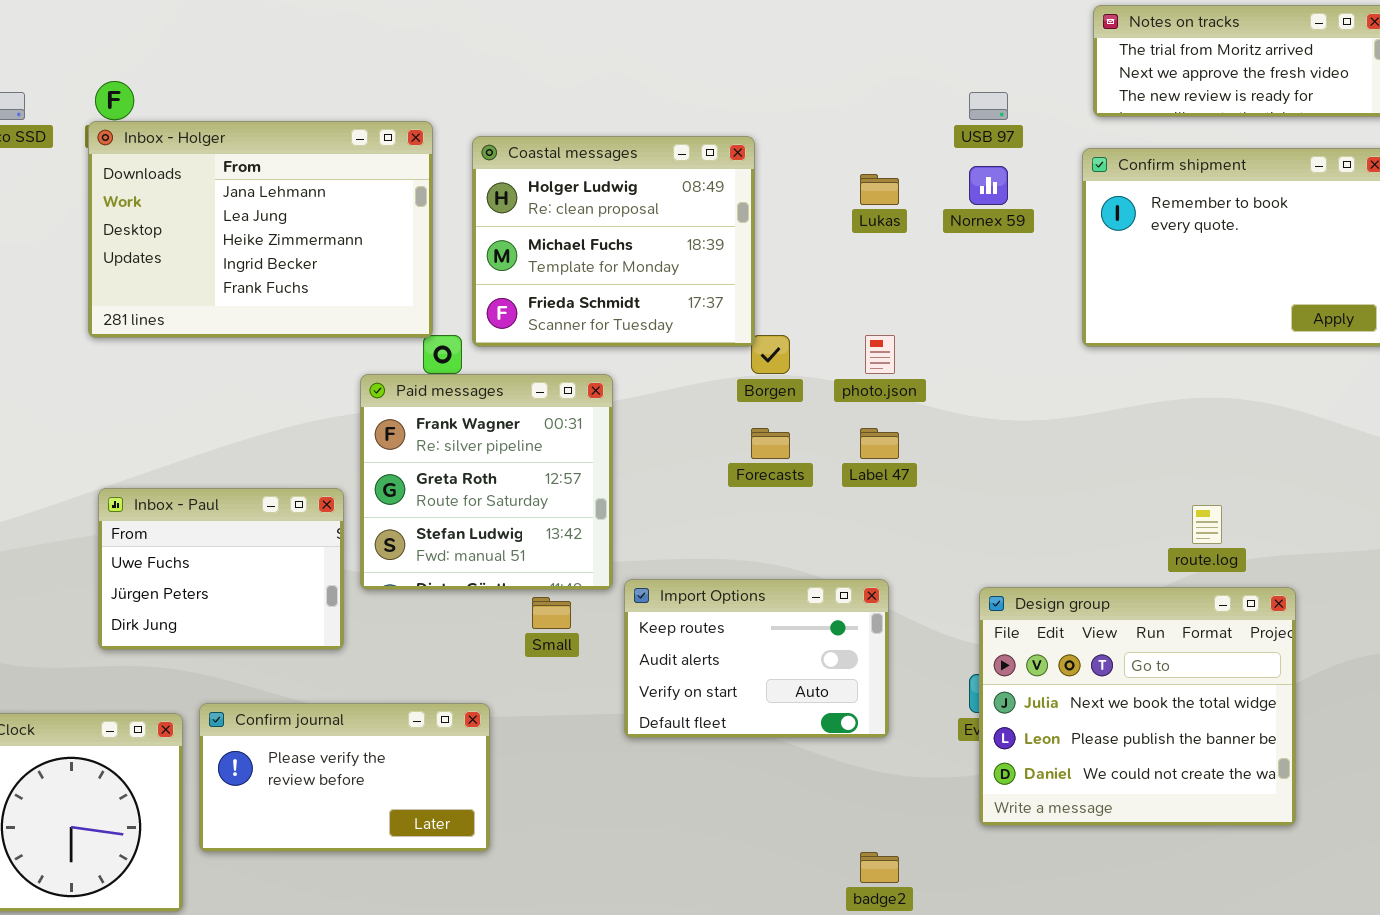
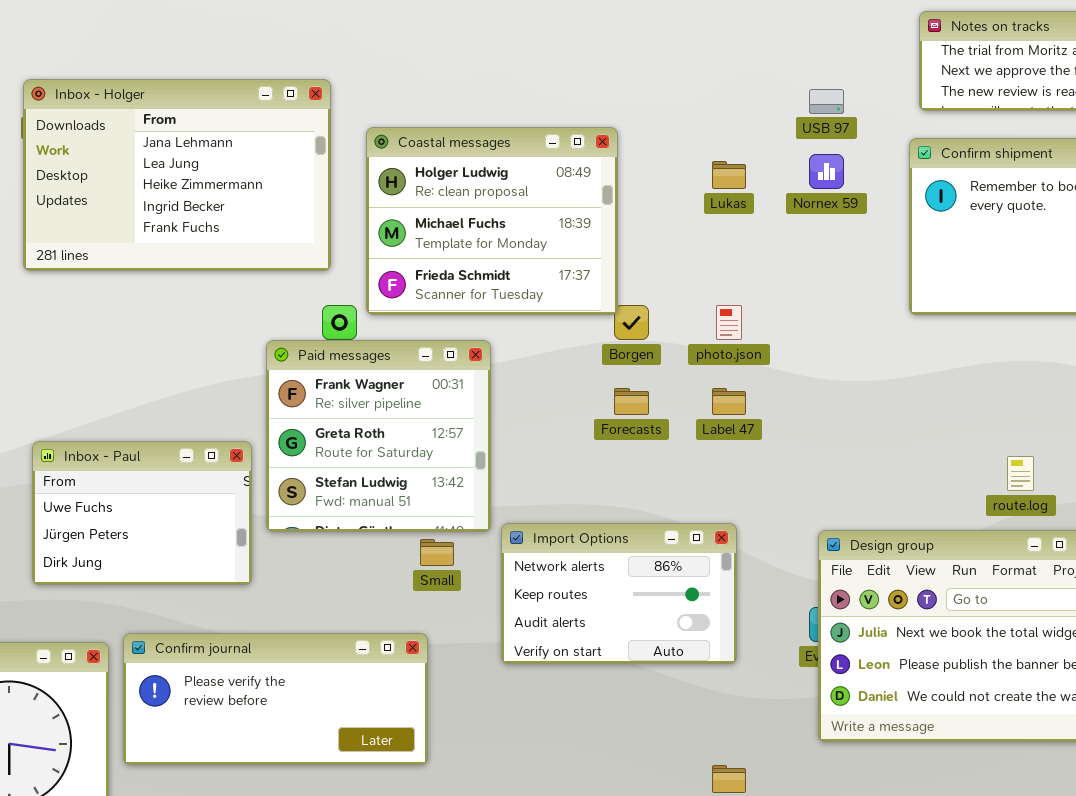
Inbox - Holger: [88,121,433,338] -> [23,79,331,271], moved
Import Options: [624,579,889,738] -> [501,523,737,664], scrolled up 1 row
Confirm journal: [199,703,490,852] -> [123,633,428,765], resized

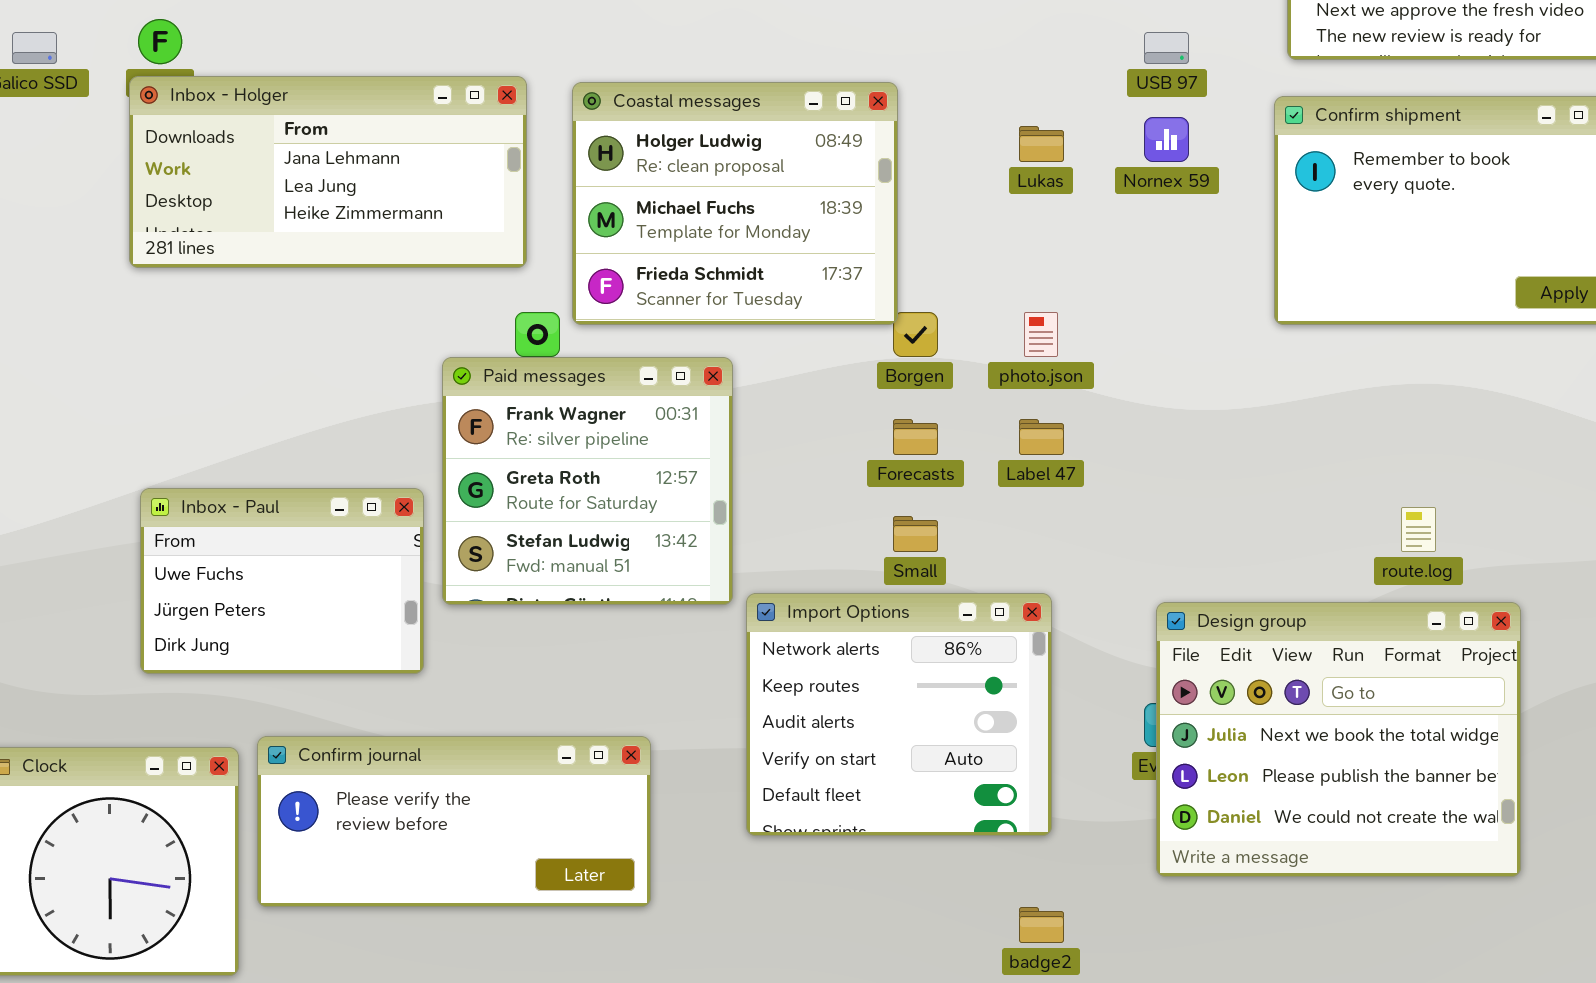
Inbox - Holger: [23,79,331,271] -> [129,76,527,268], resized
Import Options: [501,523,737,664] -> [746,593,1052,836], resized
Small: [420,539,454,566] -> [893,516,938,552], moved

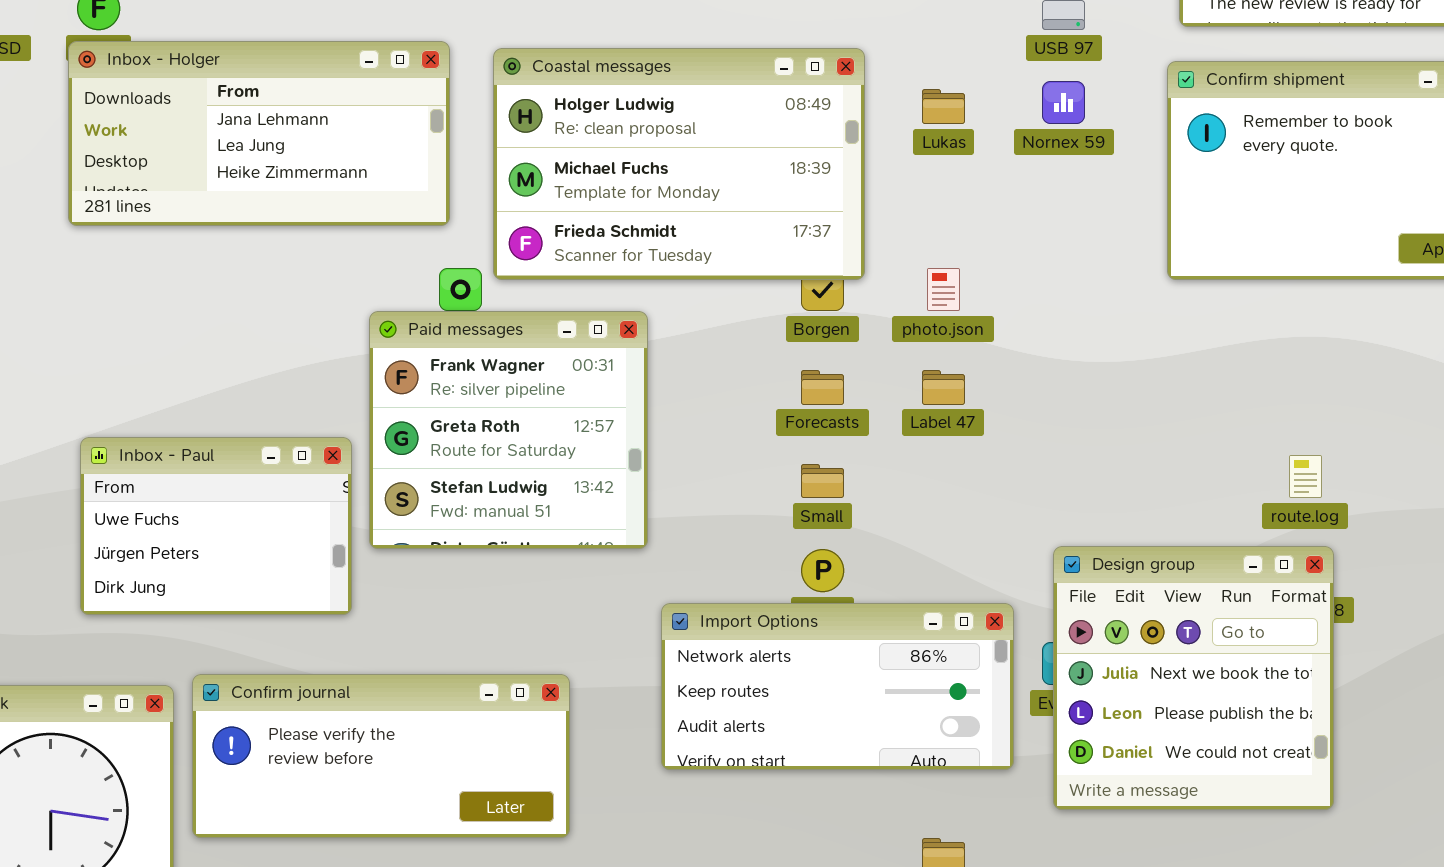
Coastal messages: [572,82,898,325] -> [493,48,865,280], resized
Import Options: [746,593,1052,836] -> [661,603,1014,770], resized
Design group: [1156,602,1521,877] -> [1053,546,1334,810], resized

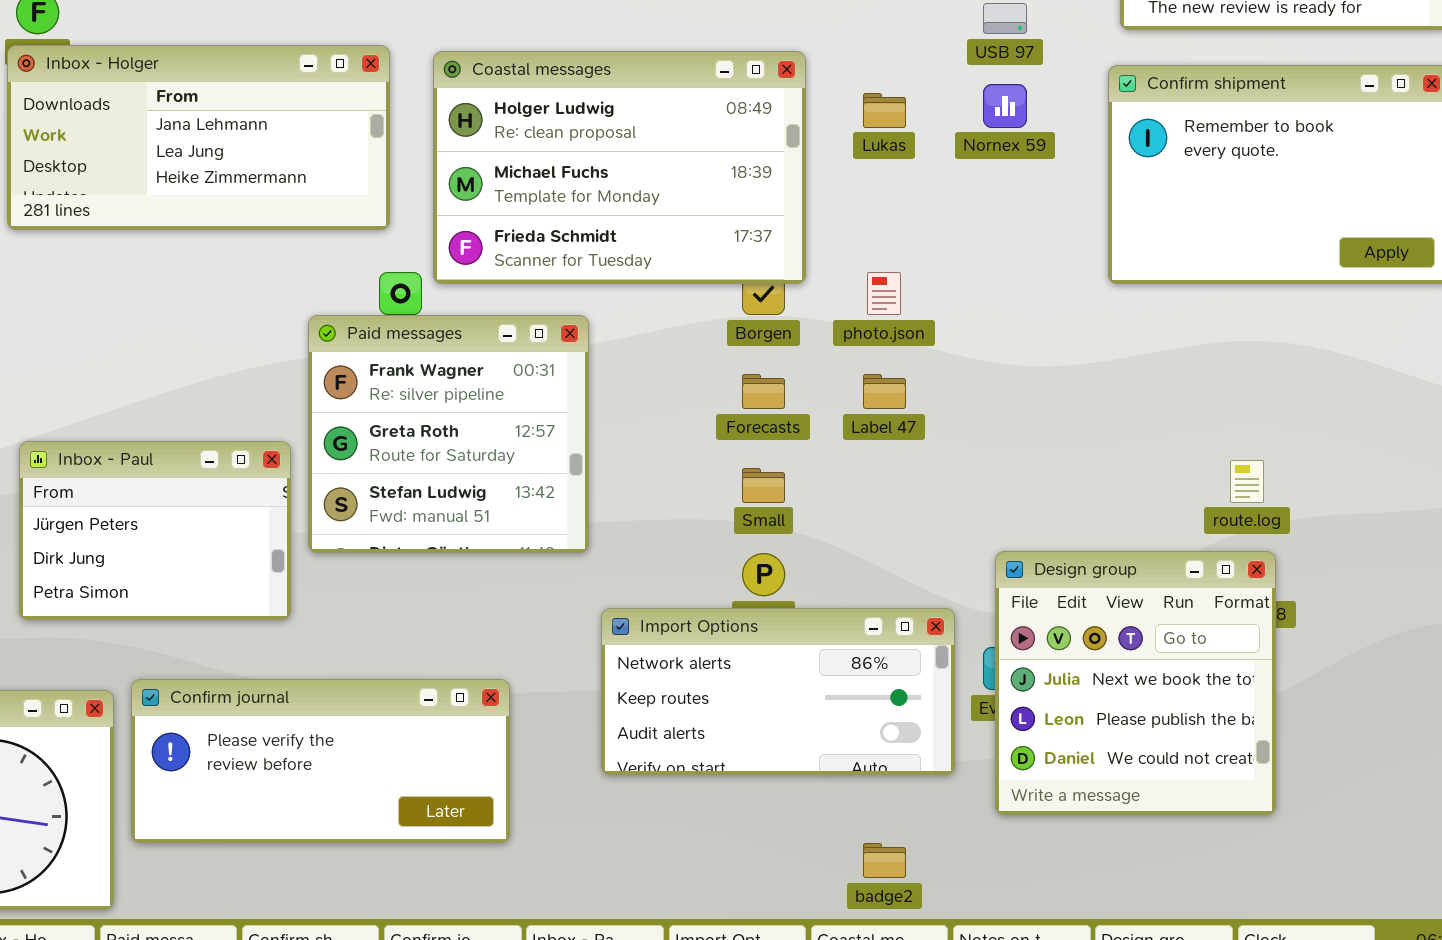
Inbox - Paul: [80,437,352,615] -> [19,441,291,620], scrolled down 1 row

